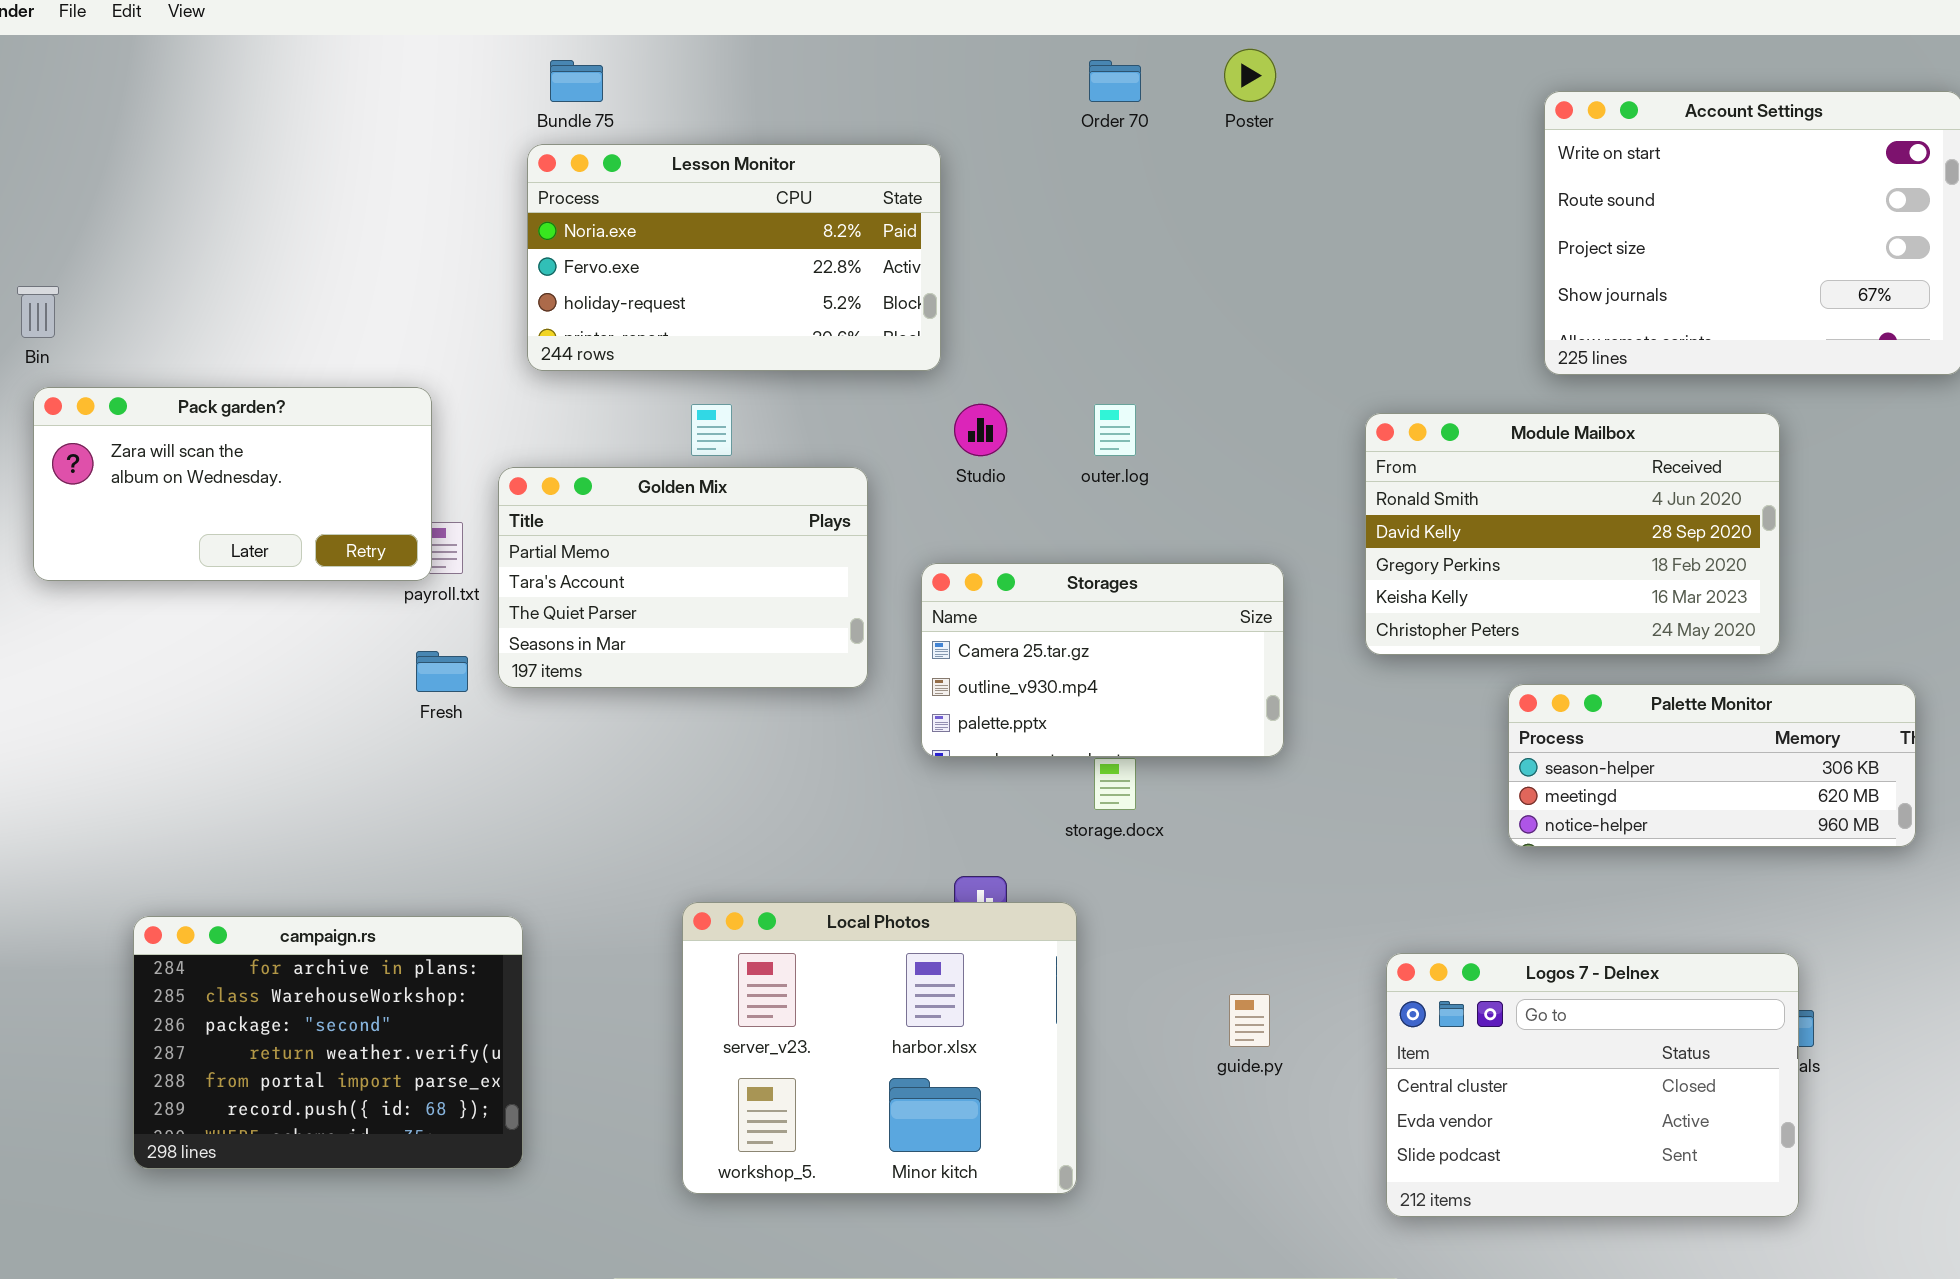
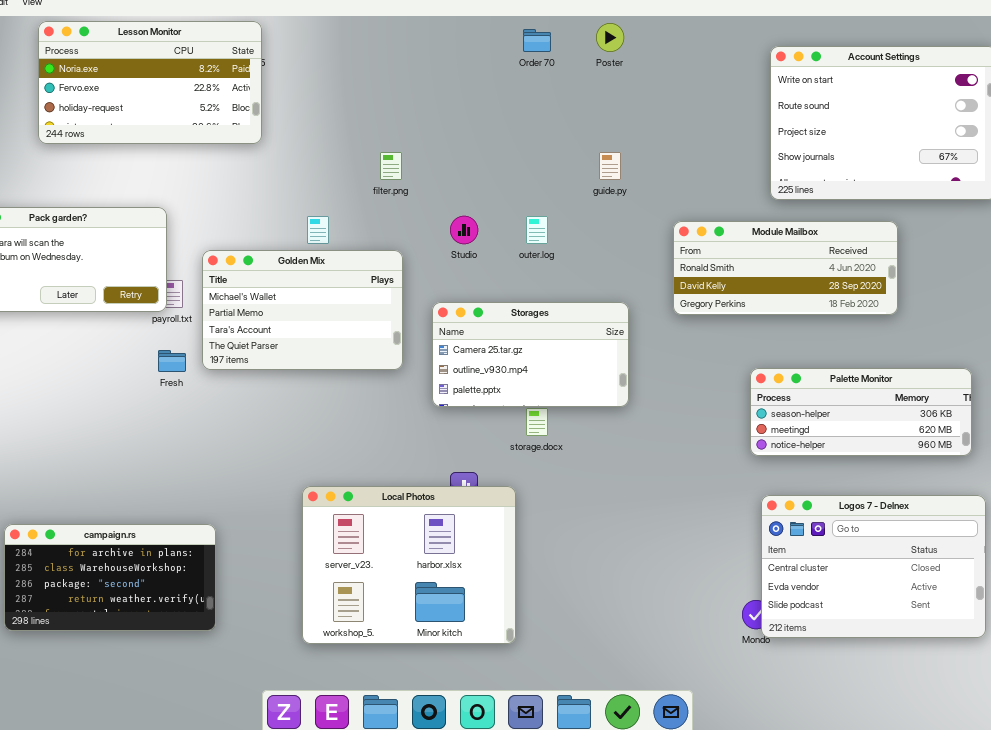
Lesson Monitor: [527,144,941,371] -> [38,21,262,144], moved
Module Mailbox: [1365,413,1780,655] -> [673,221,898,315], resized
Golden Mix: [498,467,868,688] -> [202,250,403,370], scrolled up 1 row
campaign.rs: [133,916,523,1169] -> [4,524,216,631], resized
Logos 7 - Delnex: [1386,953,1799,1217] -> [761,495,986,638], moved
guide.py: [1229,994,1270,1047] -> [599,152,621,180], moved

